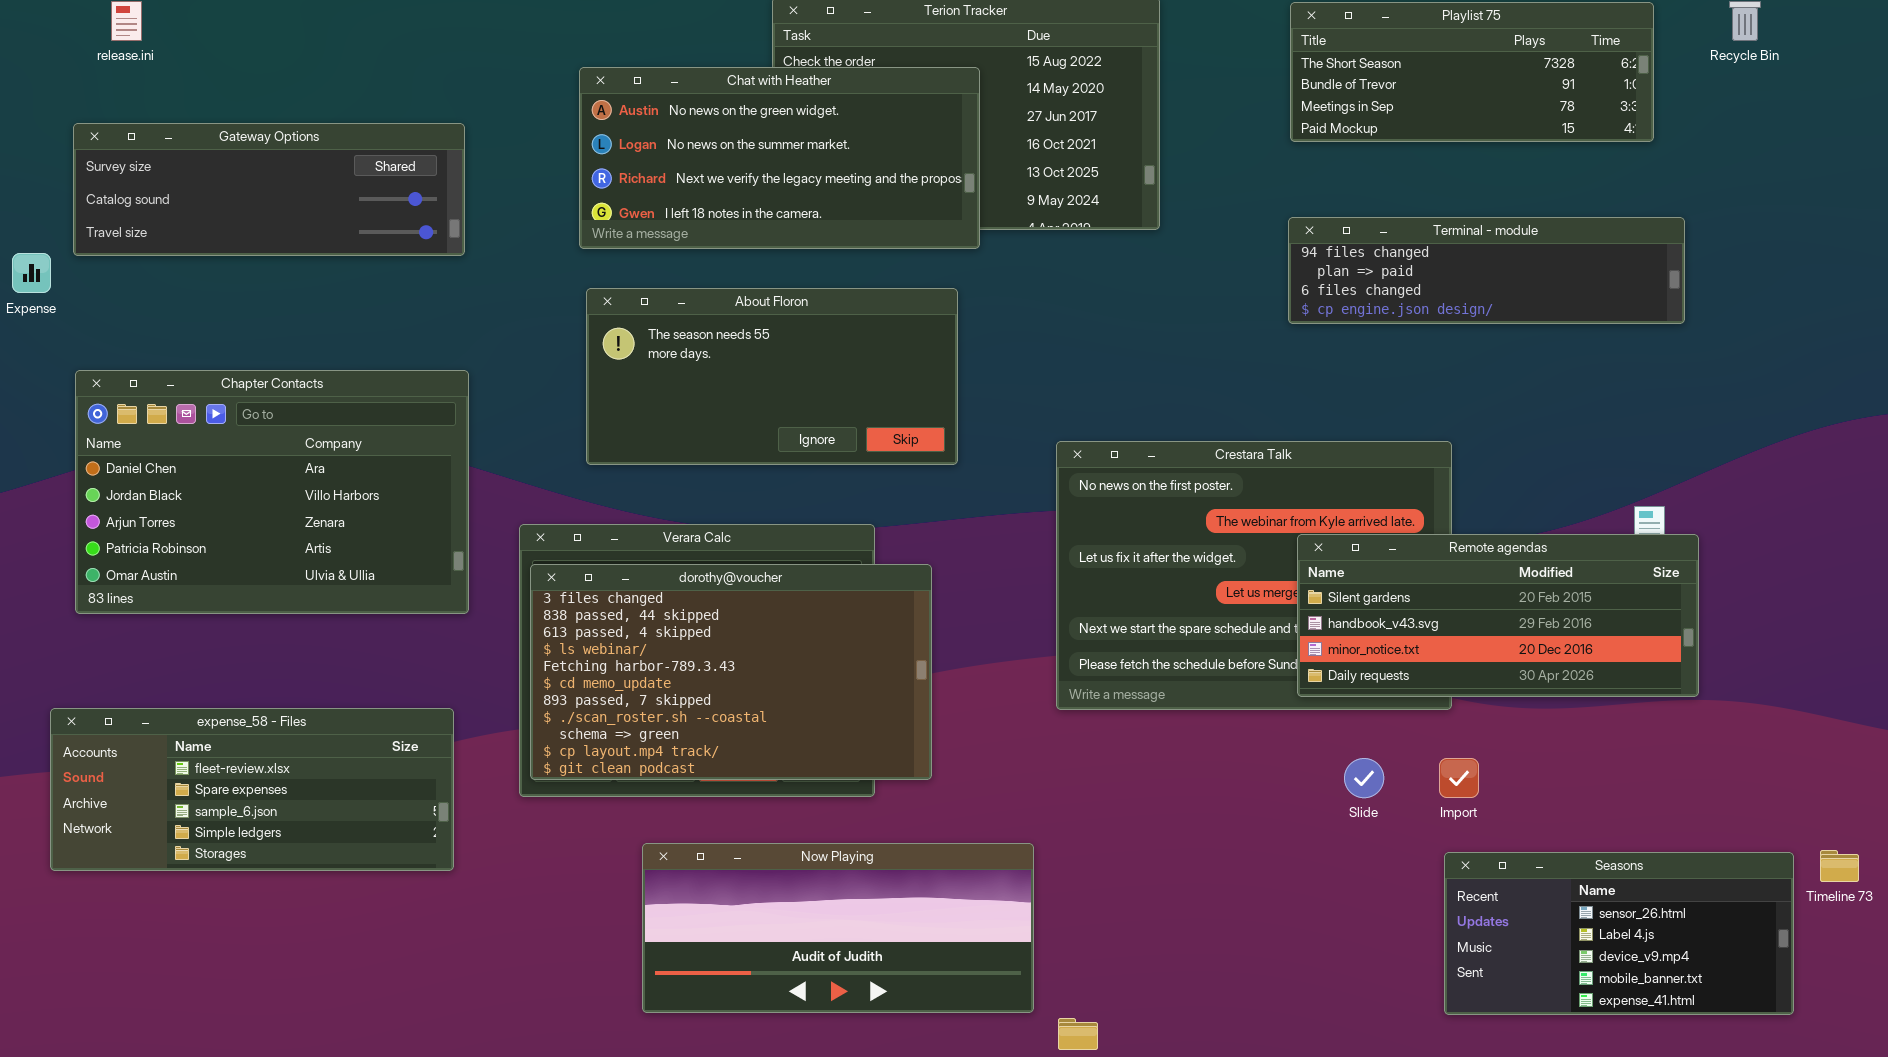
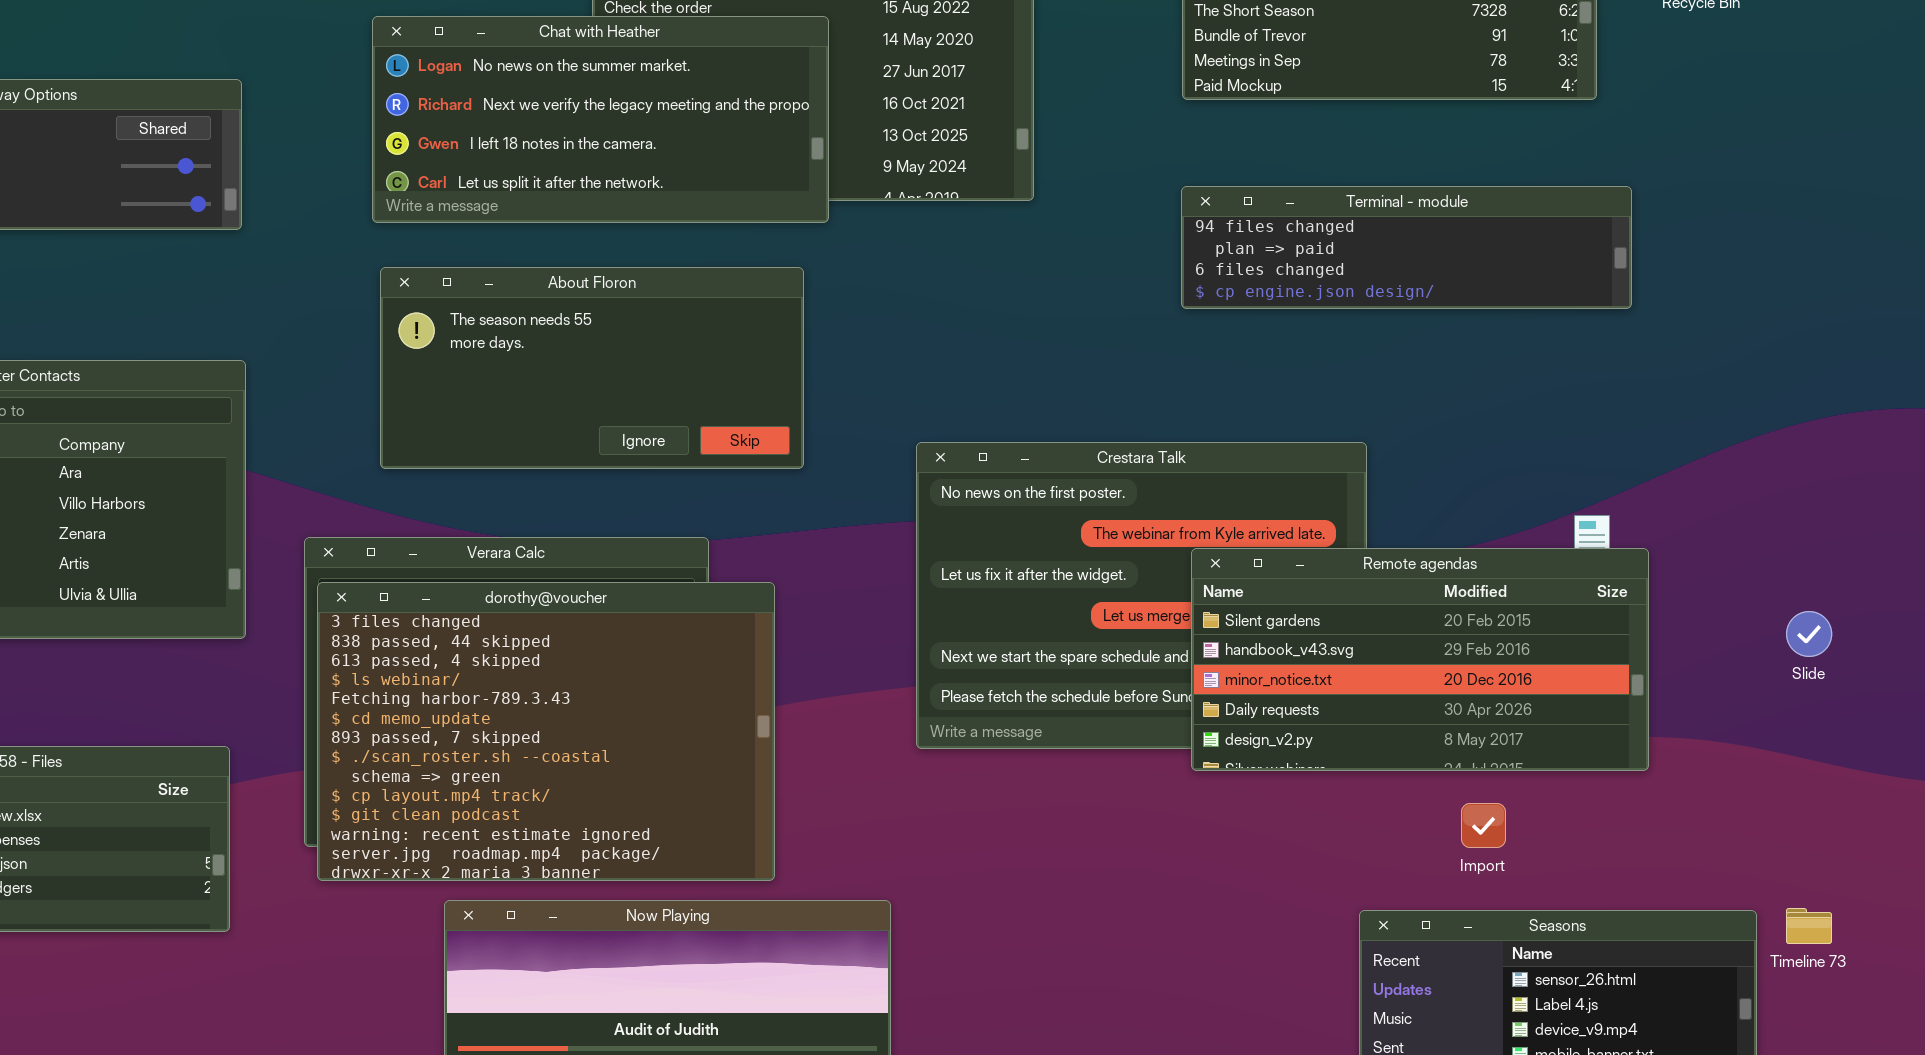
Chat with Heather: [579,67,980,249] -> [372,16,829,223], scrolled down 1 row
Remote agendas: [1297,534,1699,697] -> [1191,548,1649,771], resized
dorothy@voucher: [530,564,932,780] -> [317,582,775,881], resized
Slide: [1344,758,1384,798] -> [1786,611,1832,657], moved
Import: [1439,758,1479,798] -> [1461,803,1506,848], moved

